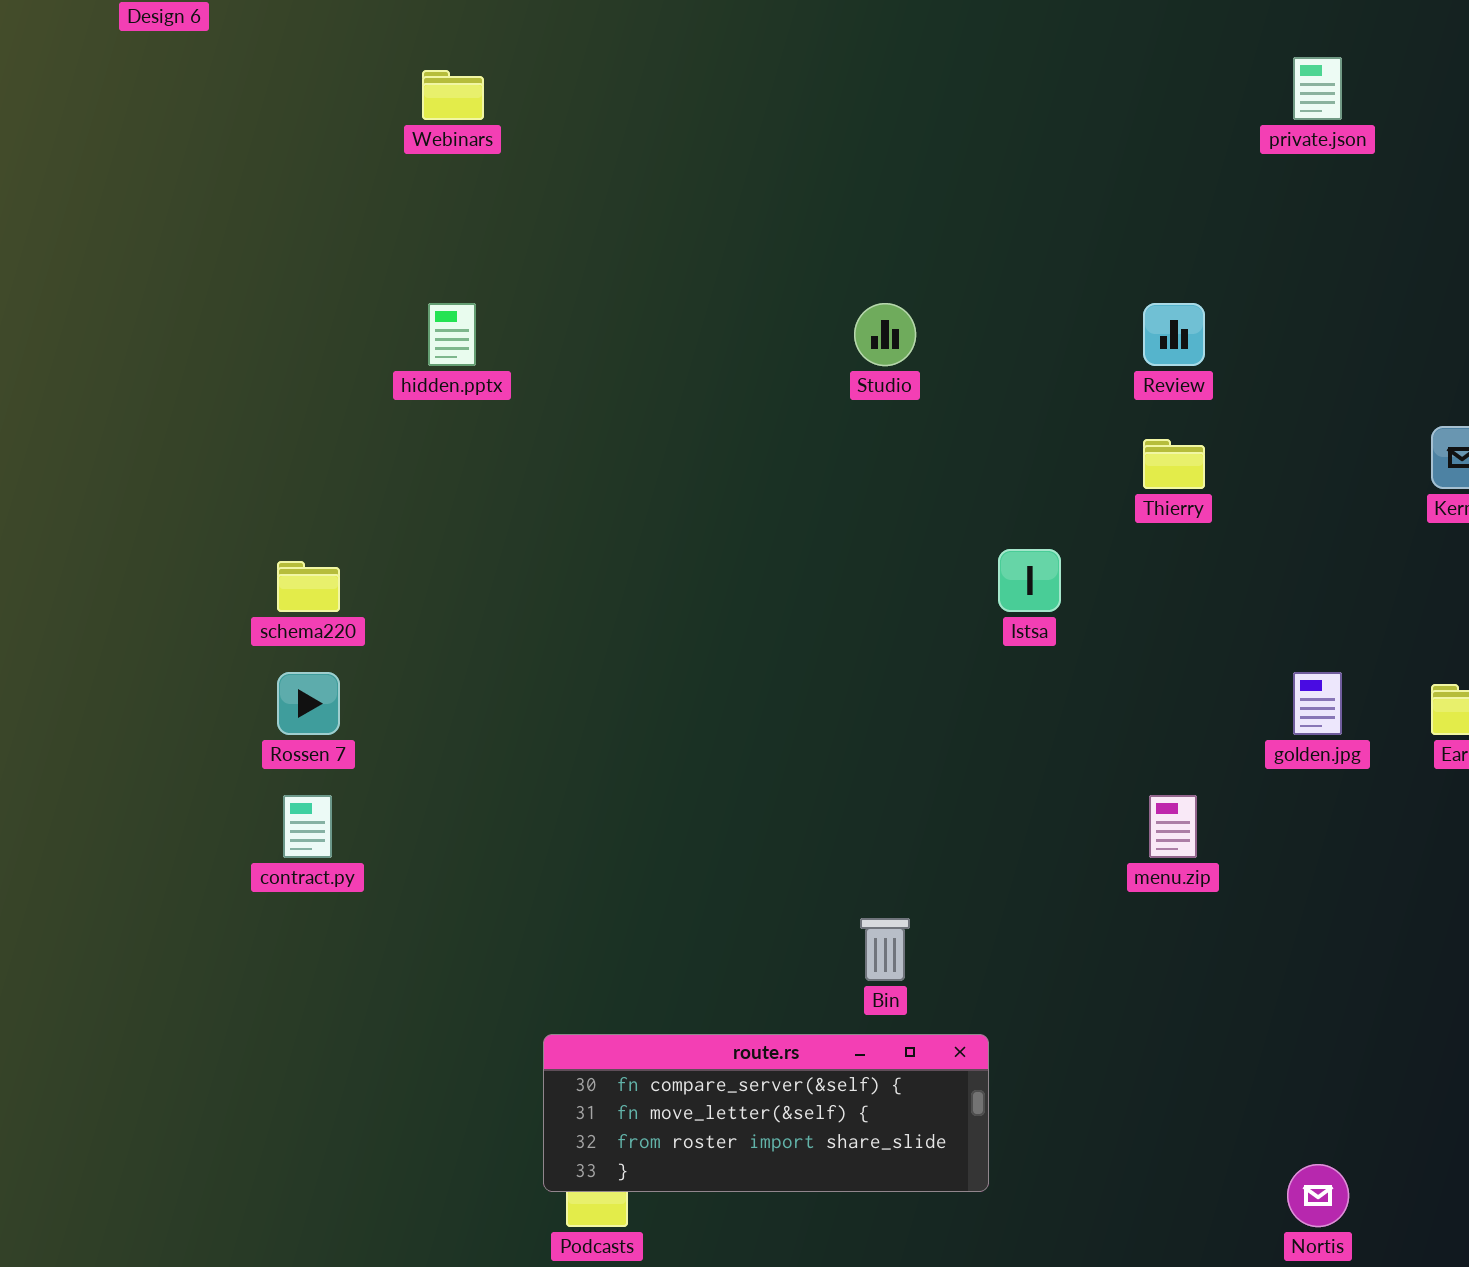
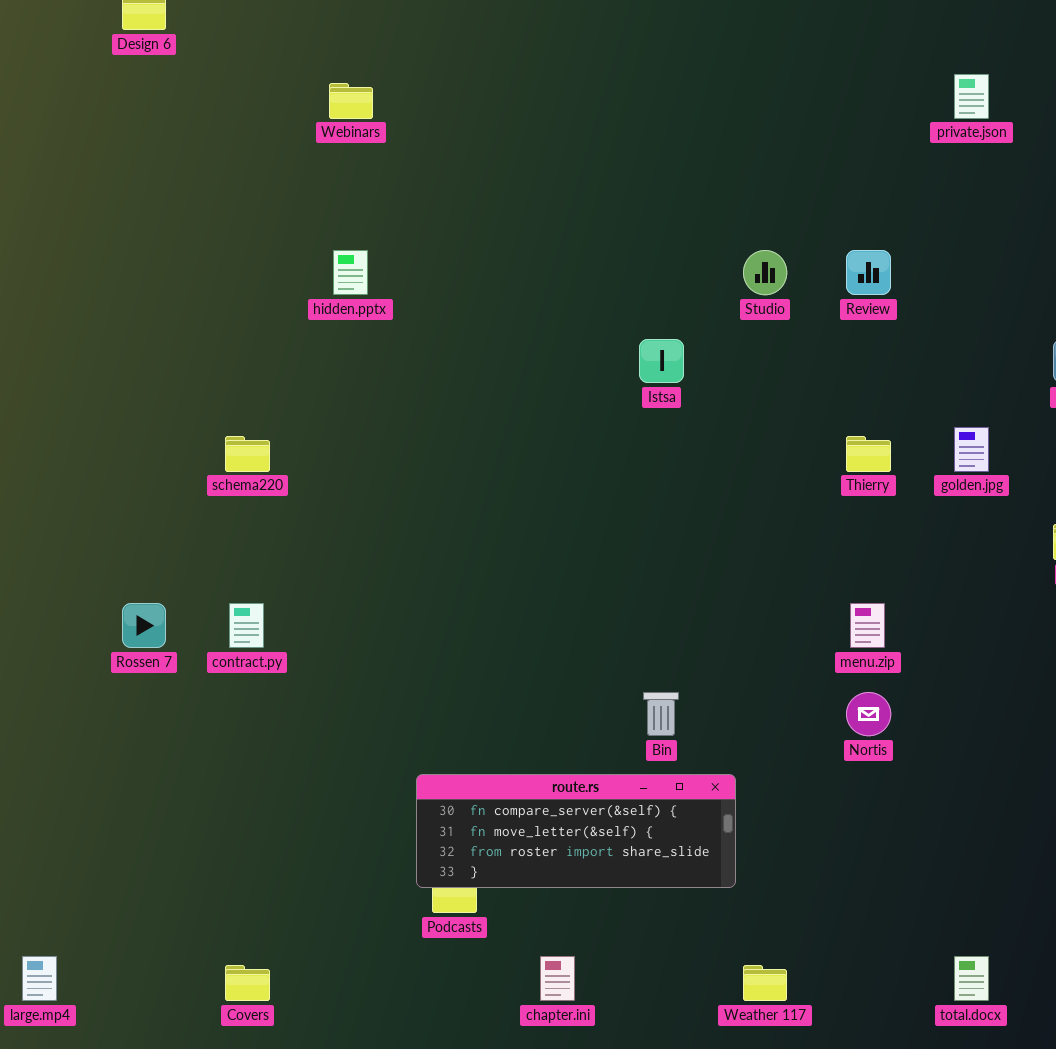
Studio: [854,303,916,366] -> [743,250,787,295], moved
Thierry: [1143,439,1205,489] -> [846,436,891,472], moved
Istsa: [998,549,1061,612] -> [639,339,684,383], moved
Rossen 7: [277,672,340,735] -> [122,603,166,648], moved
golden.jpg: [1293,672,1342,735] -> [954,427,989,472], moved
Nortis: [1287,1164,1349,1227] -> [846,692,891,736], moved

